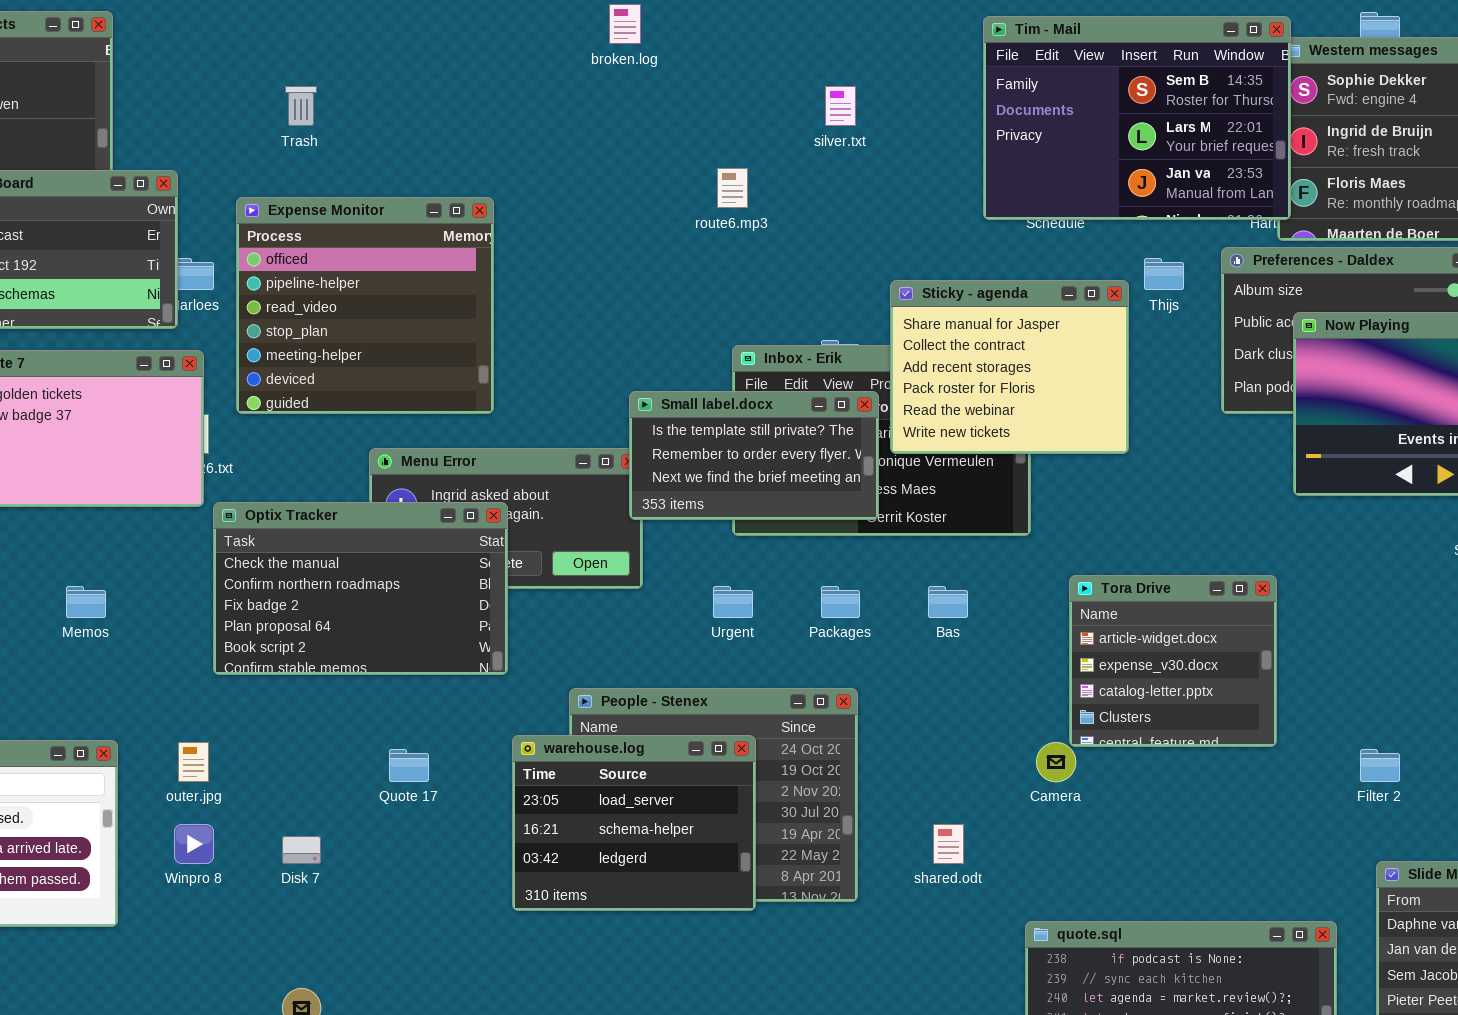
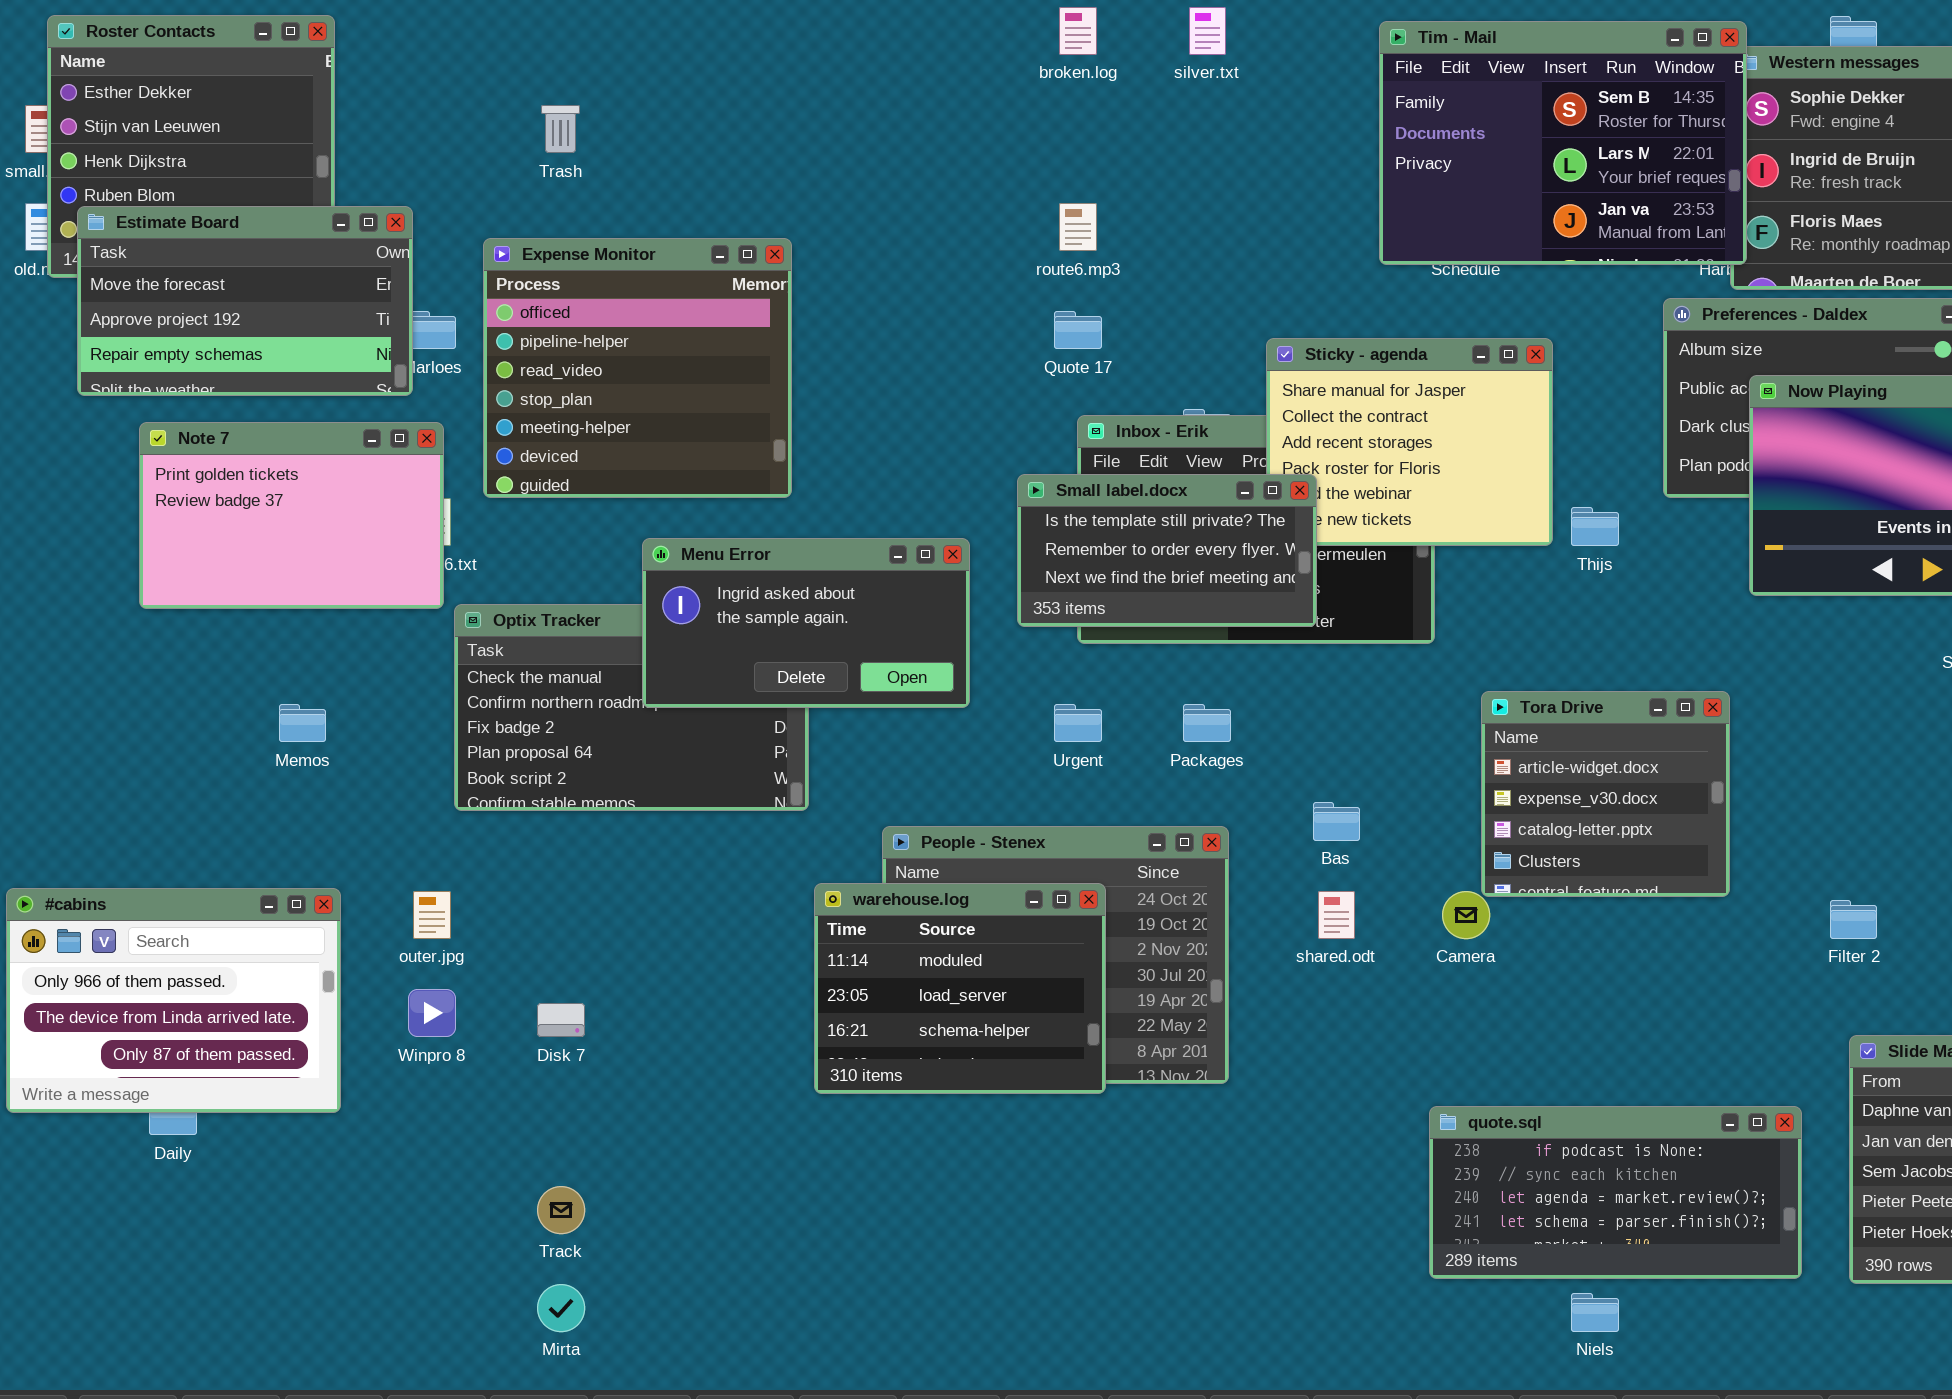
broken.log: [609,4,641,44] -> [1059,7,1097,55], moved
silver.txt: [825,86,856,126] -> [1189,7,1226,55], moved
Thijs: [1144,258,1184,290] -> [1571,507,1619,546], moved
Small label.docx: [629,391,879,520] -> [1017,474,1317,627], moved
Menu Error: [369,448,643,589] -> [642,538,970,708], raised
Bas: [928,586,968,618] -> [1313,802,1360,841], moved
warehouse.log: [512,735,756,911] -> [814,883,1106,1094], scrolled up 1 row
Quote 17: [389,749,429,782] -> [1054,311,1102,349], moved
shared.odt: [933,824,964,864] -> [1318,891,1355,939], moved

